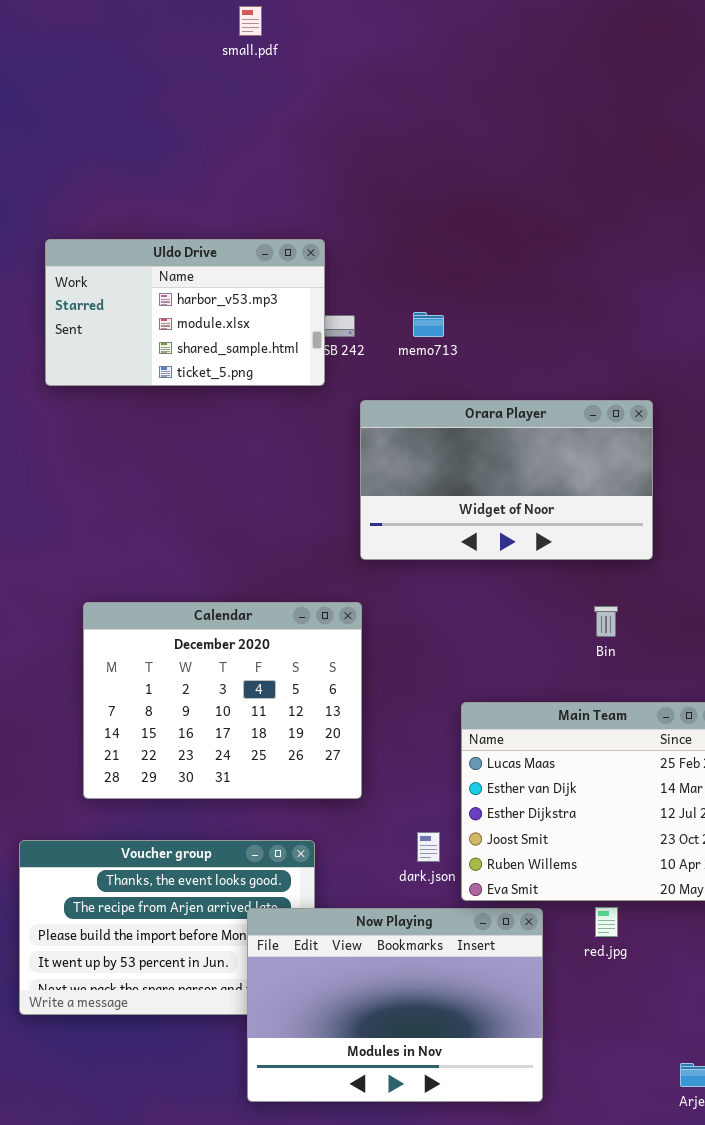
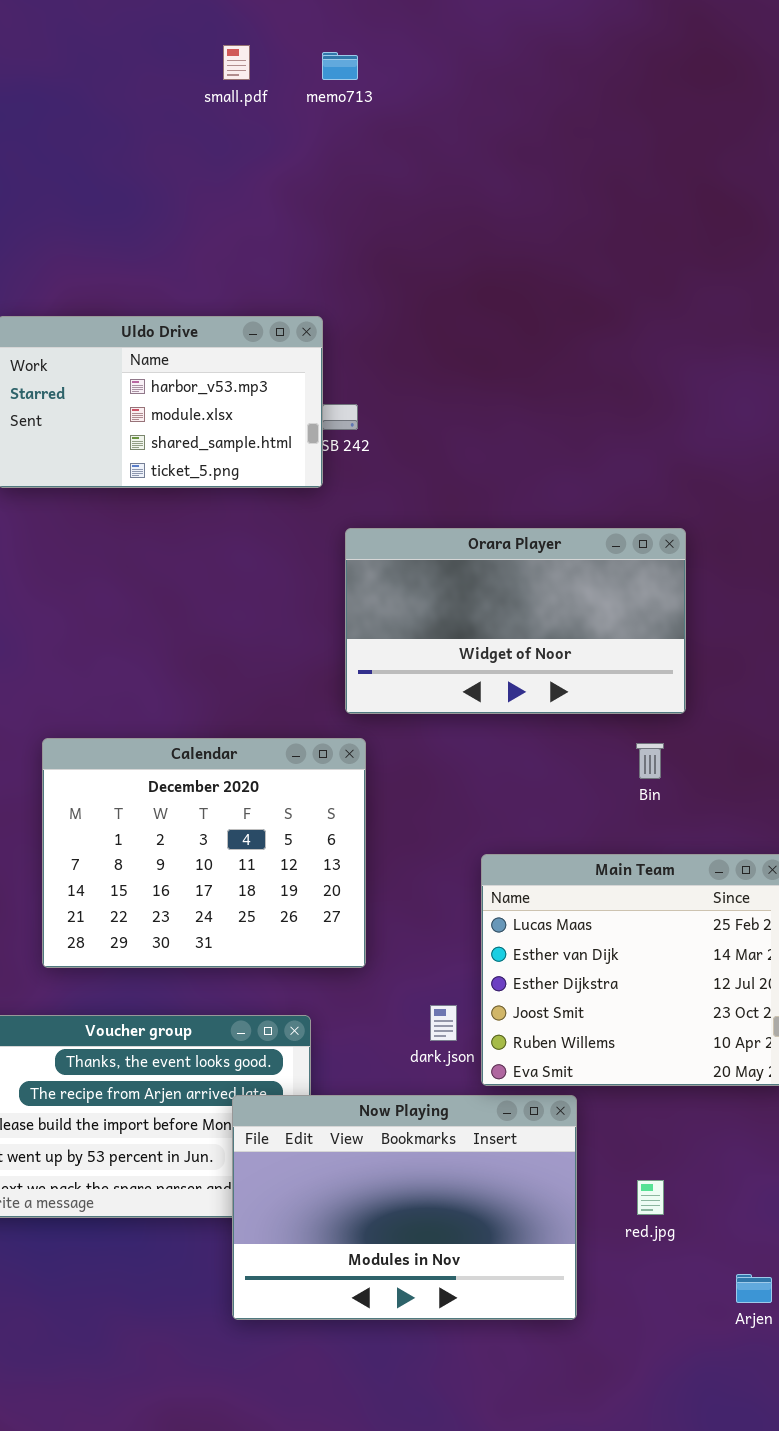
memo713: [413,312,444,337] -> [322,52,358,80], moved
Orara Player: [360,400,653,560] -> [345,528,686,714], moved
red.jpg: [595,907,618,937] -> [637,1180,664,1215], moved

